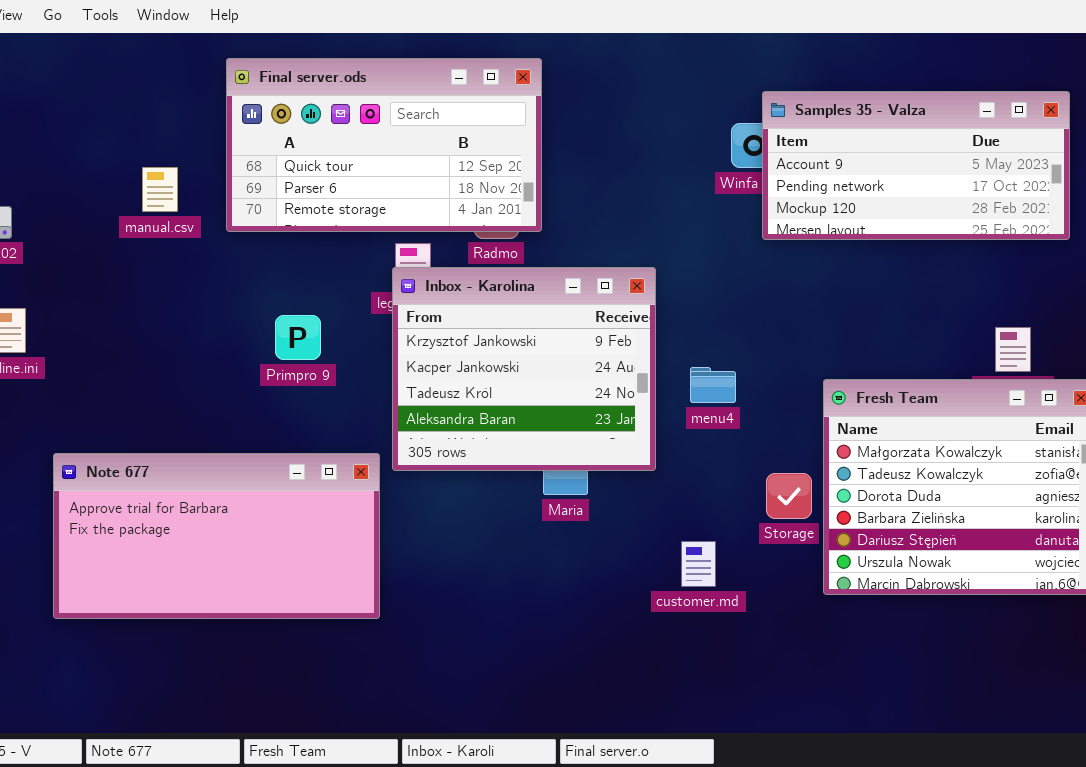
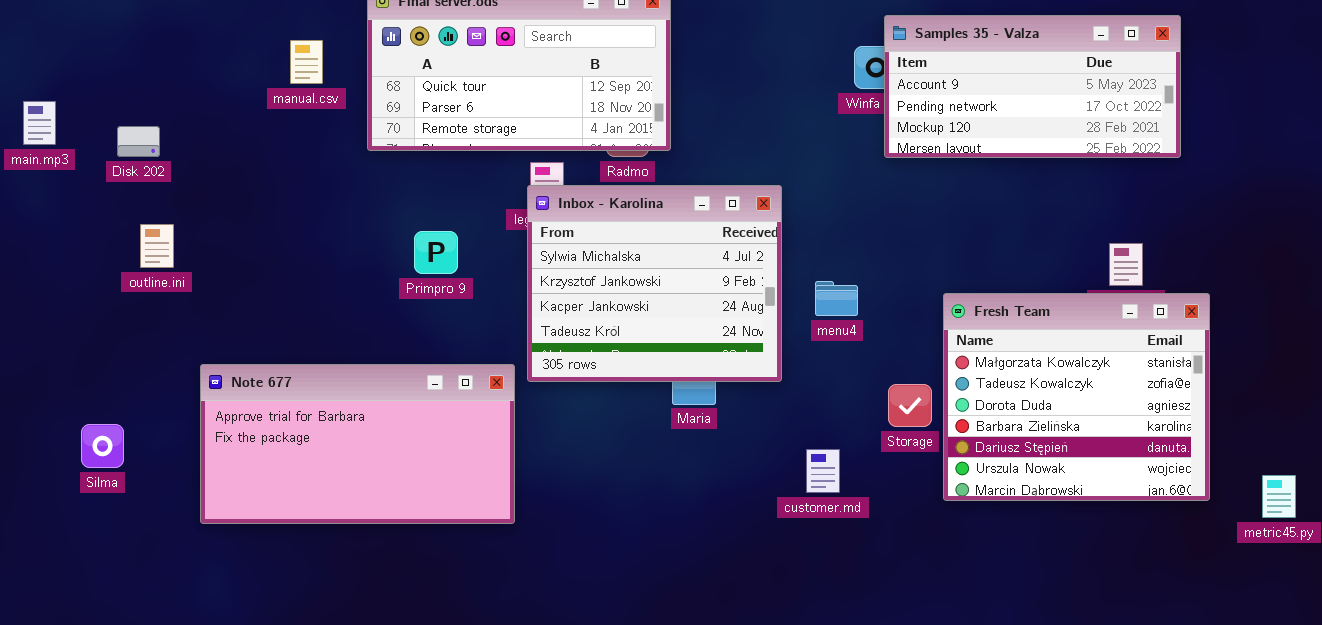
manual.csv: [142,167,178,212] -> [290,40,323,84], moved
Inbox - Karolina: [392,267,656,471] -> [527,185,782,382], scrolled up 1 row

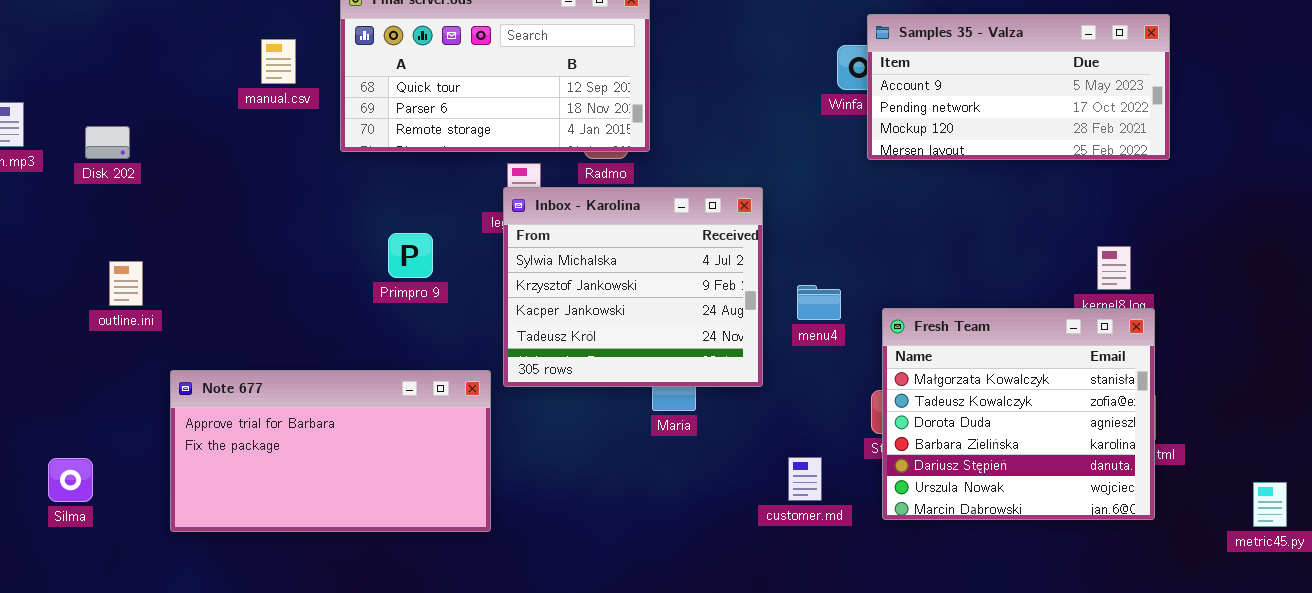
outline.ini: [140,224,174,268] -> [109,261,143,306], moved
Fresh Team: [943,293,1210,501] -> [882,308,1155,520], moved
Silma: [81,424,124,468] -> [48,458,93,502], moved

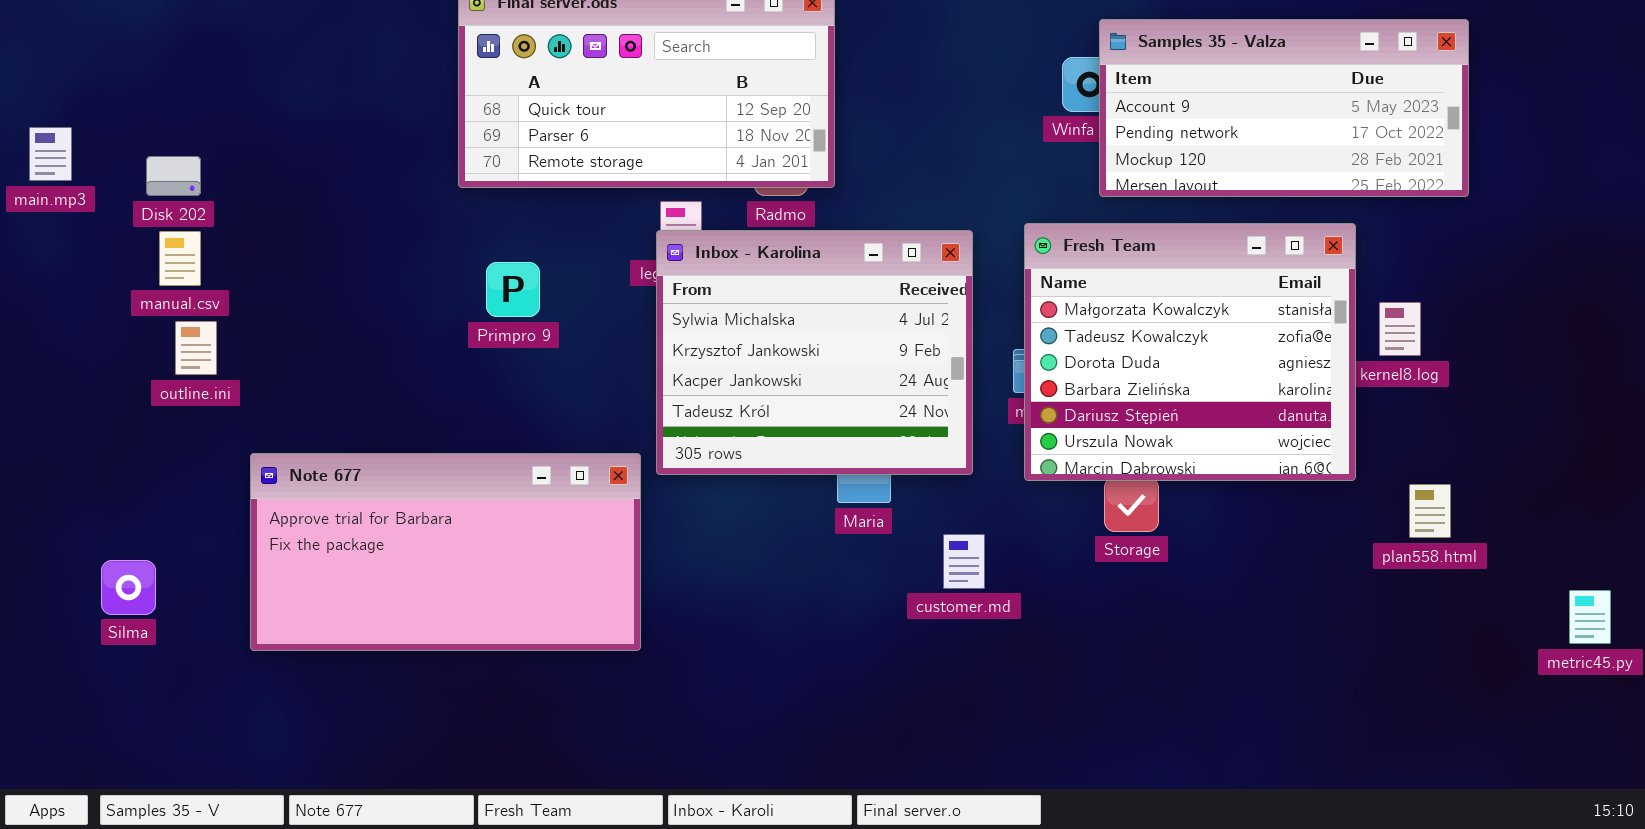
manual.csv: [261,39,296,84] -> [159,231,201,286], moved
Primpro 9: [388,233,433,278] -> [486,262,540,317], moved
Fresh Team: [882,308,1155,520] -> [1024,223,1356,481], moved
customer.md: [788,457,822,501] -> [943,534,985,589], moved

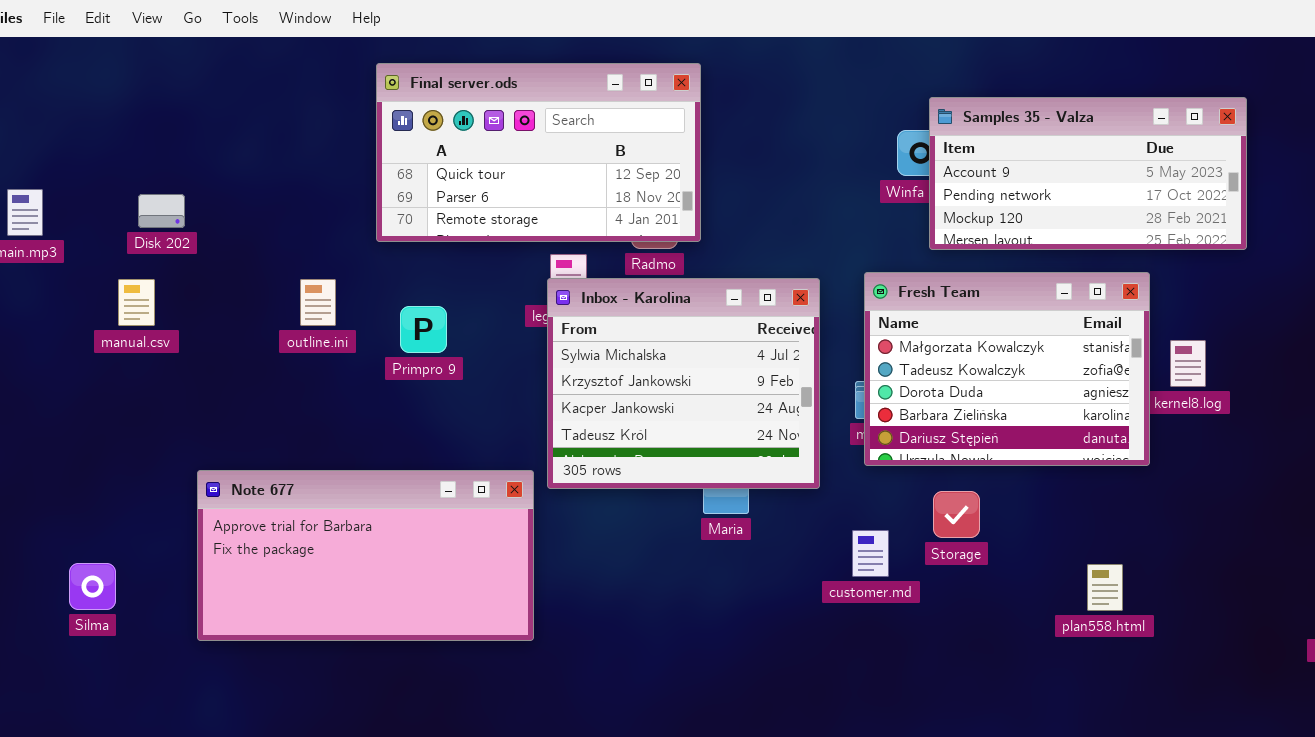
Disk 202: [146,156,201,196] -> [138,194,185,228], moved
Fresh Team: [1024,223,1356,481] -> [864,272,1150,466], resized
outline.ini: [175,321,217,375] -> [300,279,336,326], moved
plan558.html: [1409,484,1451,538] -> [1087,564,1123,611], moved
customer.md: [943,534,985,589] -> [852,530,889,577], moved

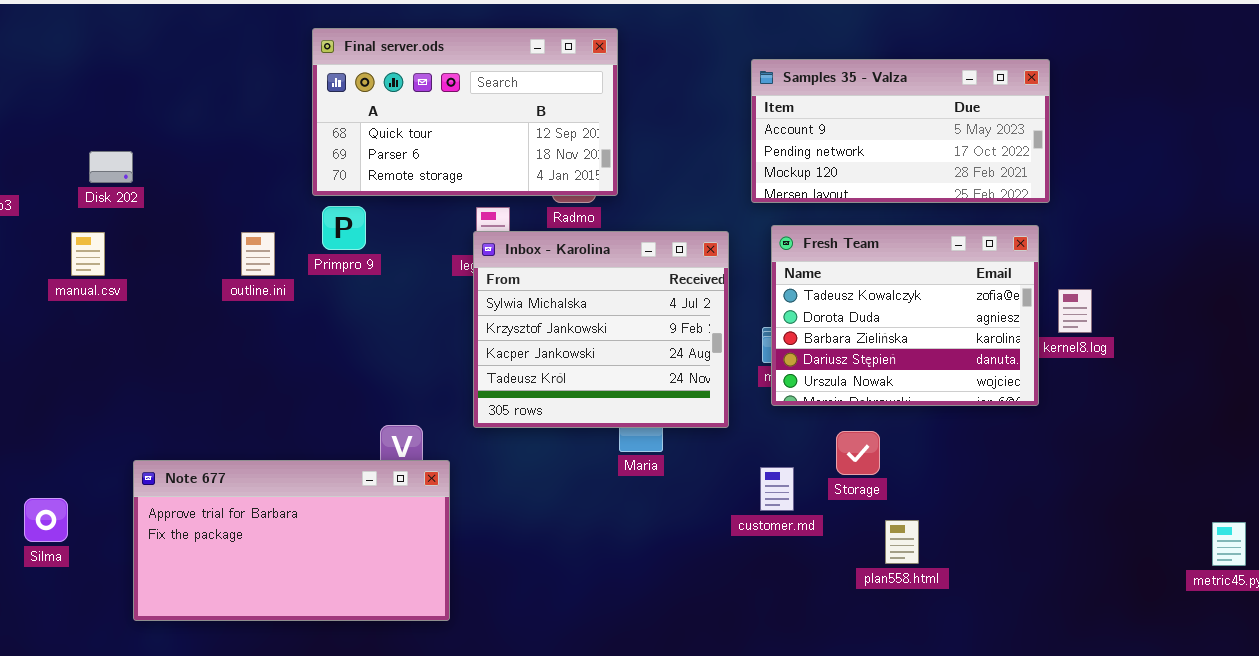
Samples 35 - Valza: [929,97,1247,250] -> [751,59,1050,203], moved
Fresh Team: [864,272,1150,466] -> [771,225,1039,406], scrolled down 1 row
Primpro 9: [400,306,447,353] -> [322,206,366,250], moved
Note 677: [197,470,534,641] -> [133,460,450,621], moved
plan558.html: [1087,564,1123,611] -> [885,520,919,564], moved

